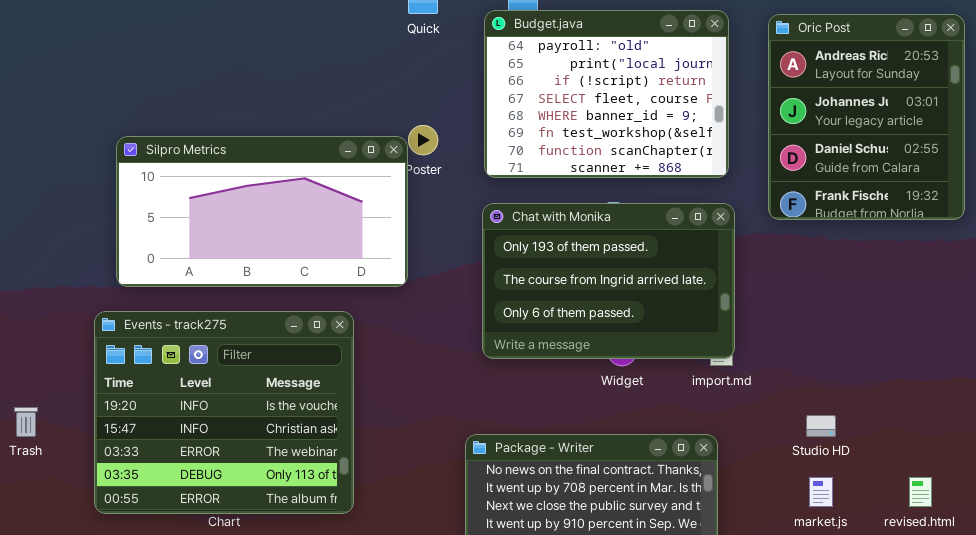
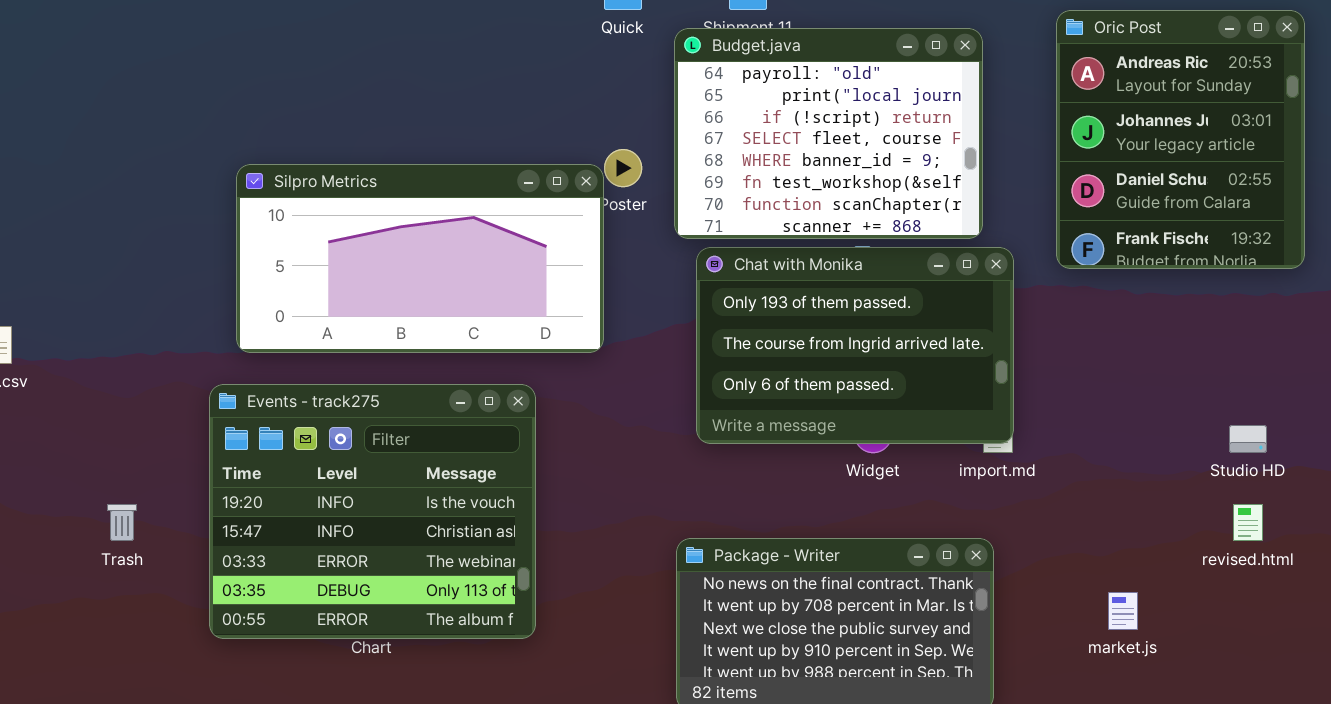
Budget.java: [484,10,729,178] -> [674,28,983,239], moved
Studio HD: [806,415,836,437] -> [1229,425,1267,453], moved
revised.html: [909,477,932,507] -> [1233,504,1263,541], moved

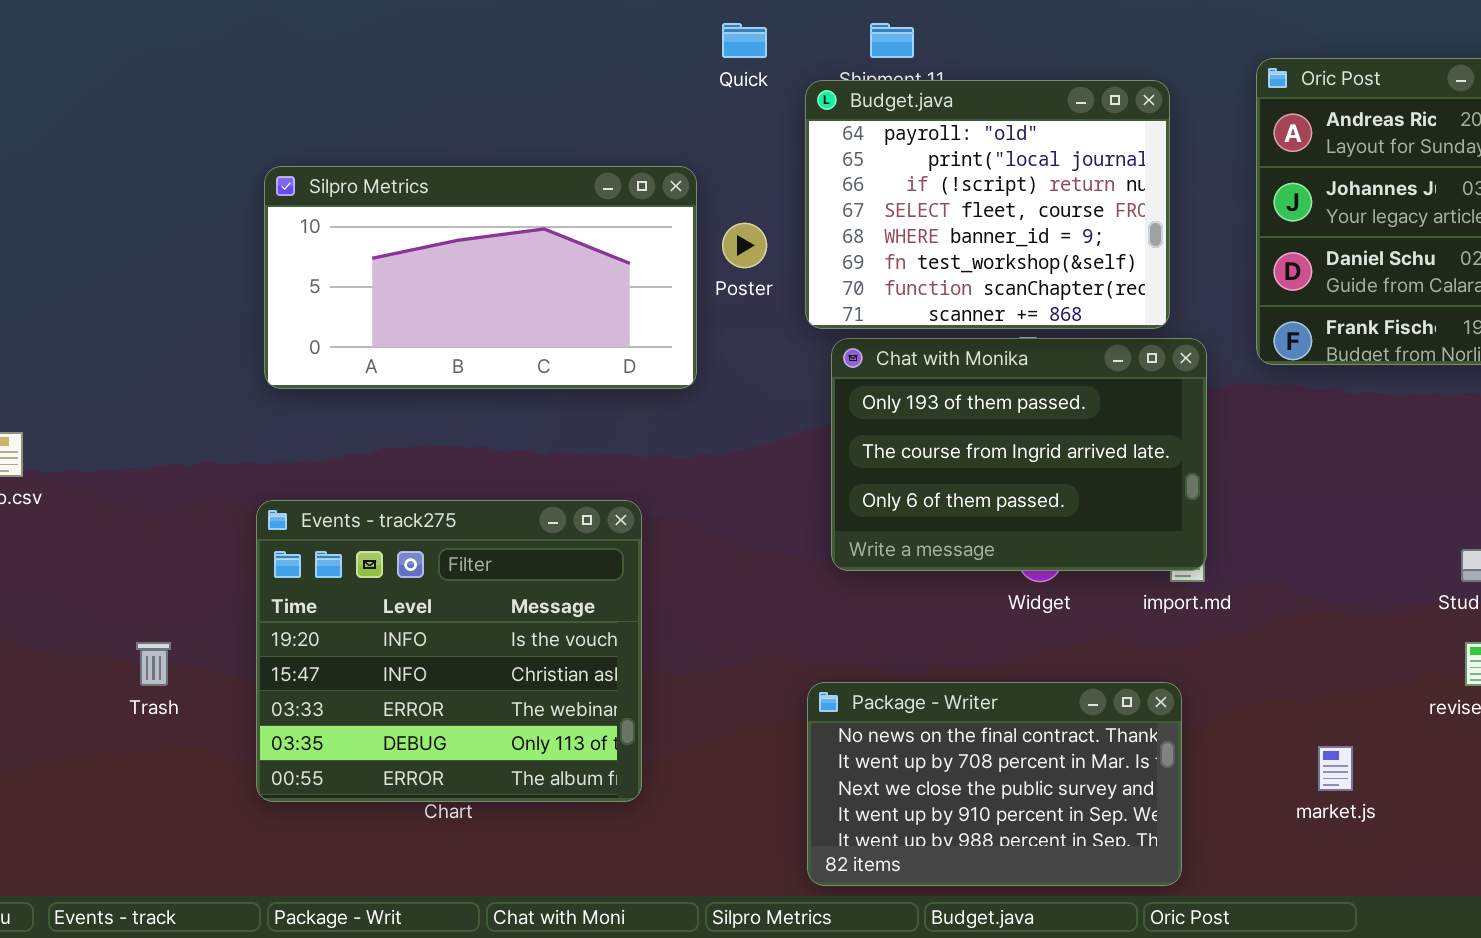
Silpro Metrics: [236,164,604,353] -> [264,166,697,389], moved

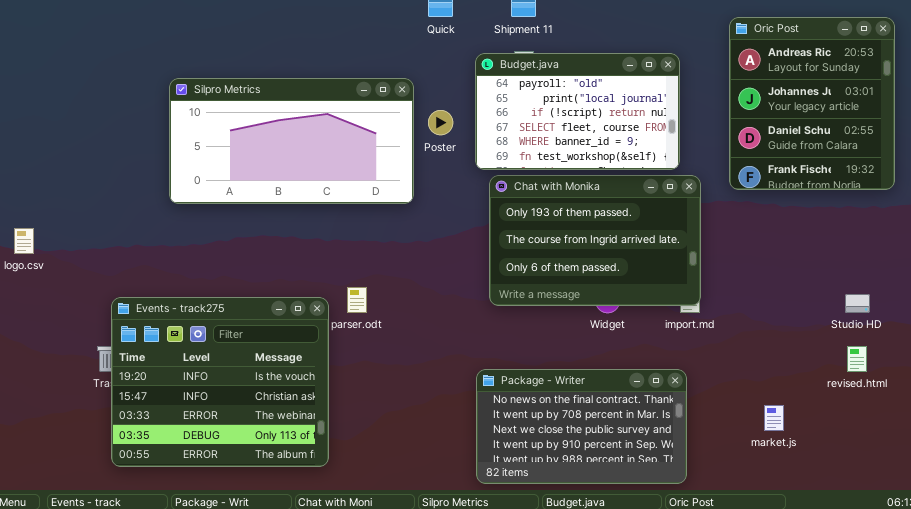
Budget.java: [805,80,1170,329] -> [475,53,680,170], resized
Events - track275: [256,500,642,802] -> [111,297,329,467], moved

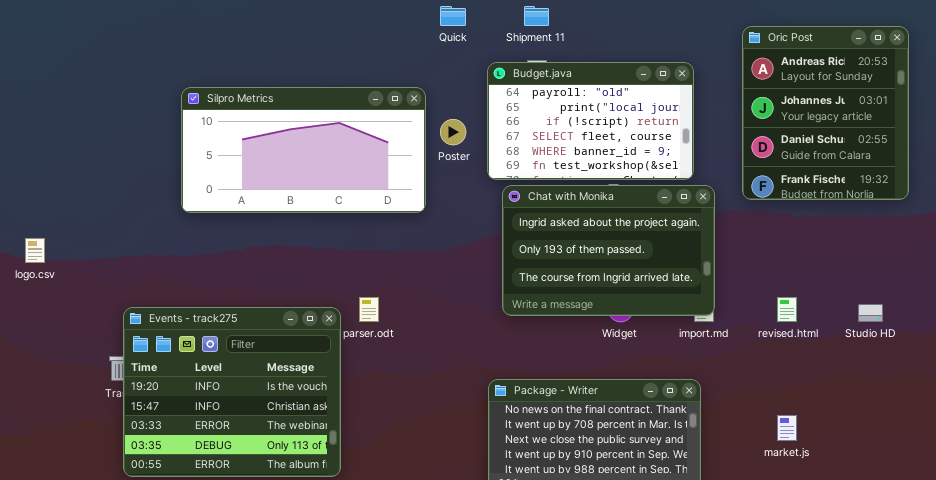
Chat with Monika: [489,175,701,306] -> [502,185,715,316], scrolled up 1 row
revised.html: [847,346,867,372] -> [777,297,797,322], moved

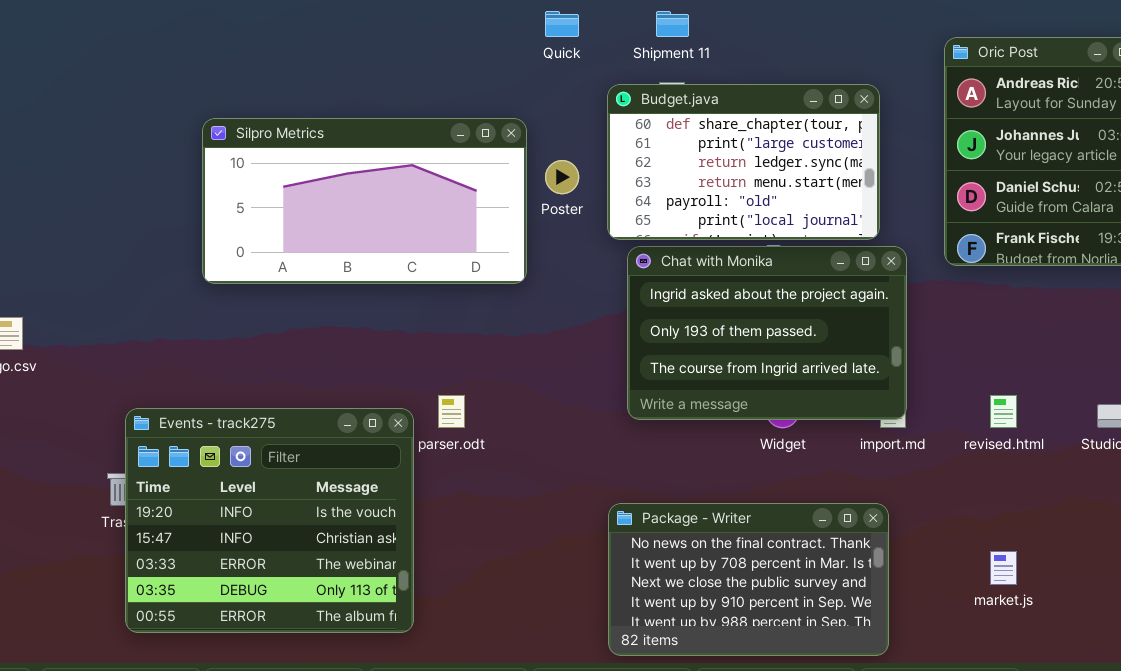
Budget.java: [487,62,694,180] -> [607,84,880,240], scrolled up 4 rows

